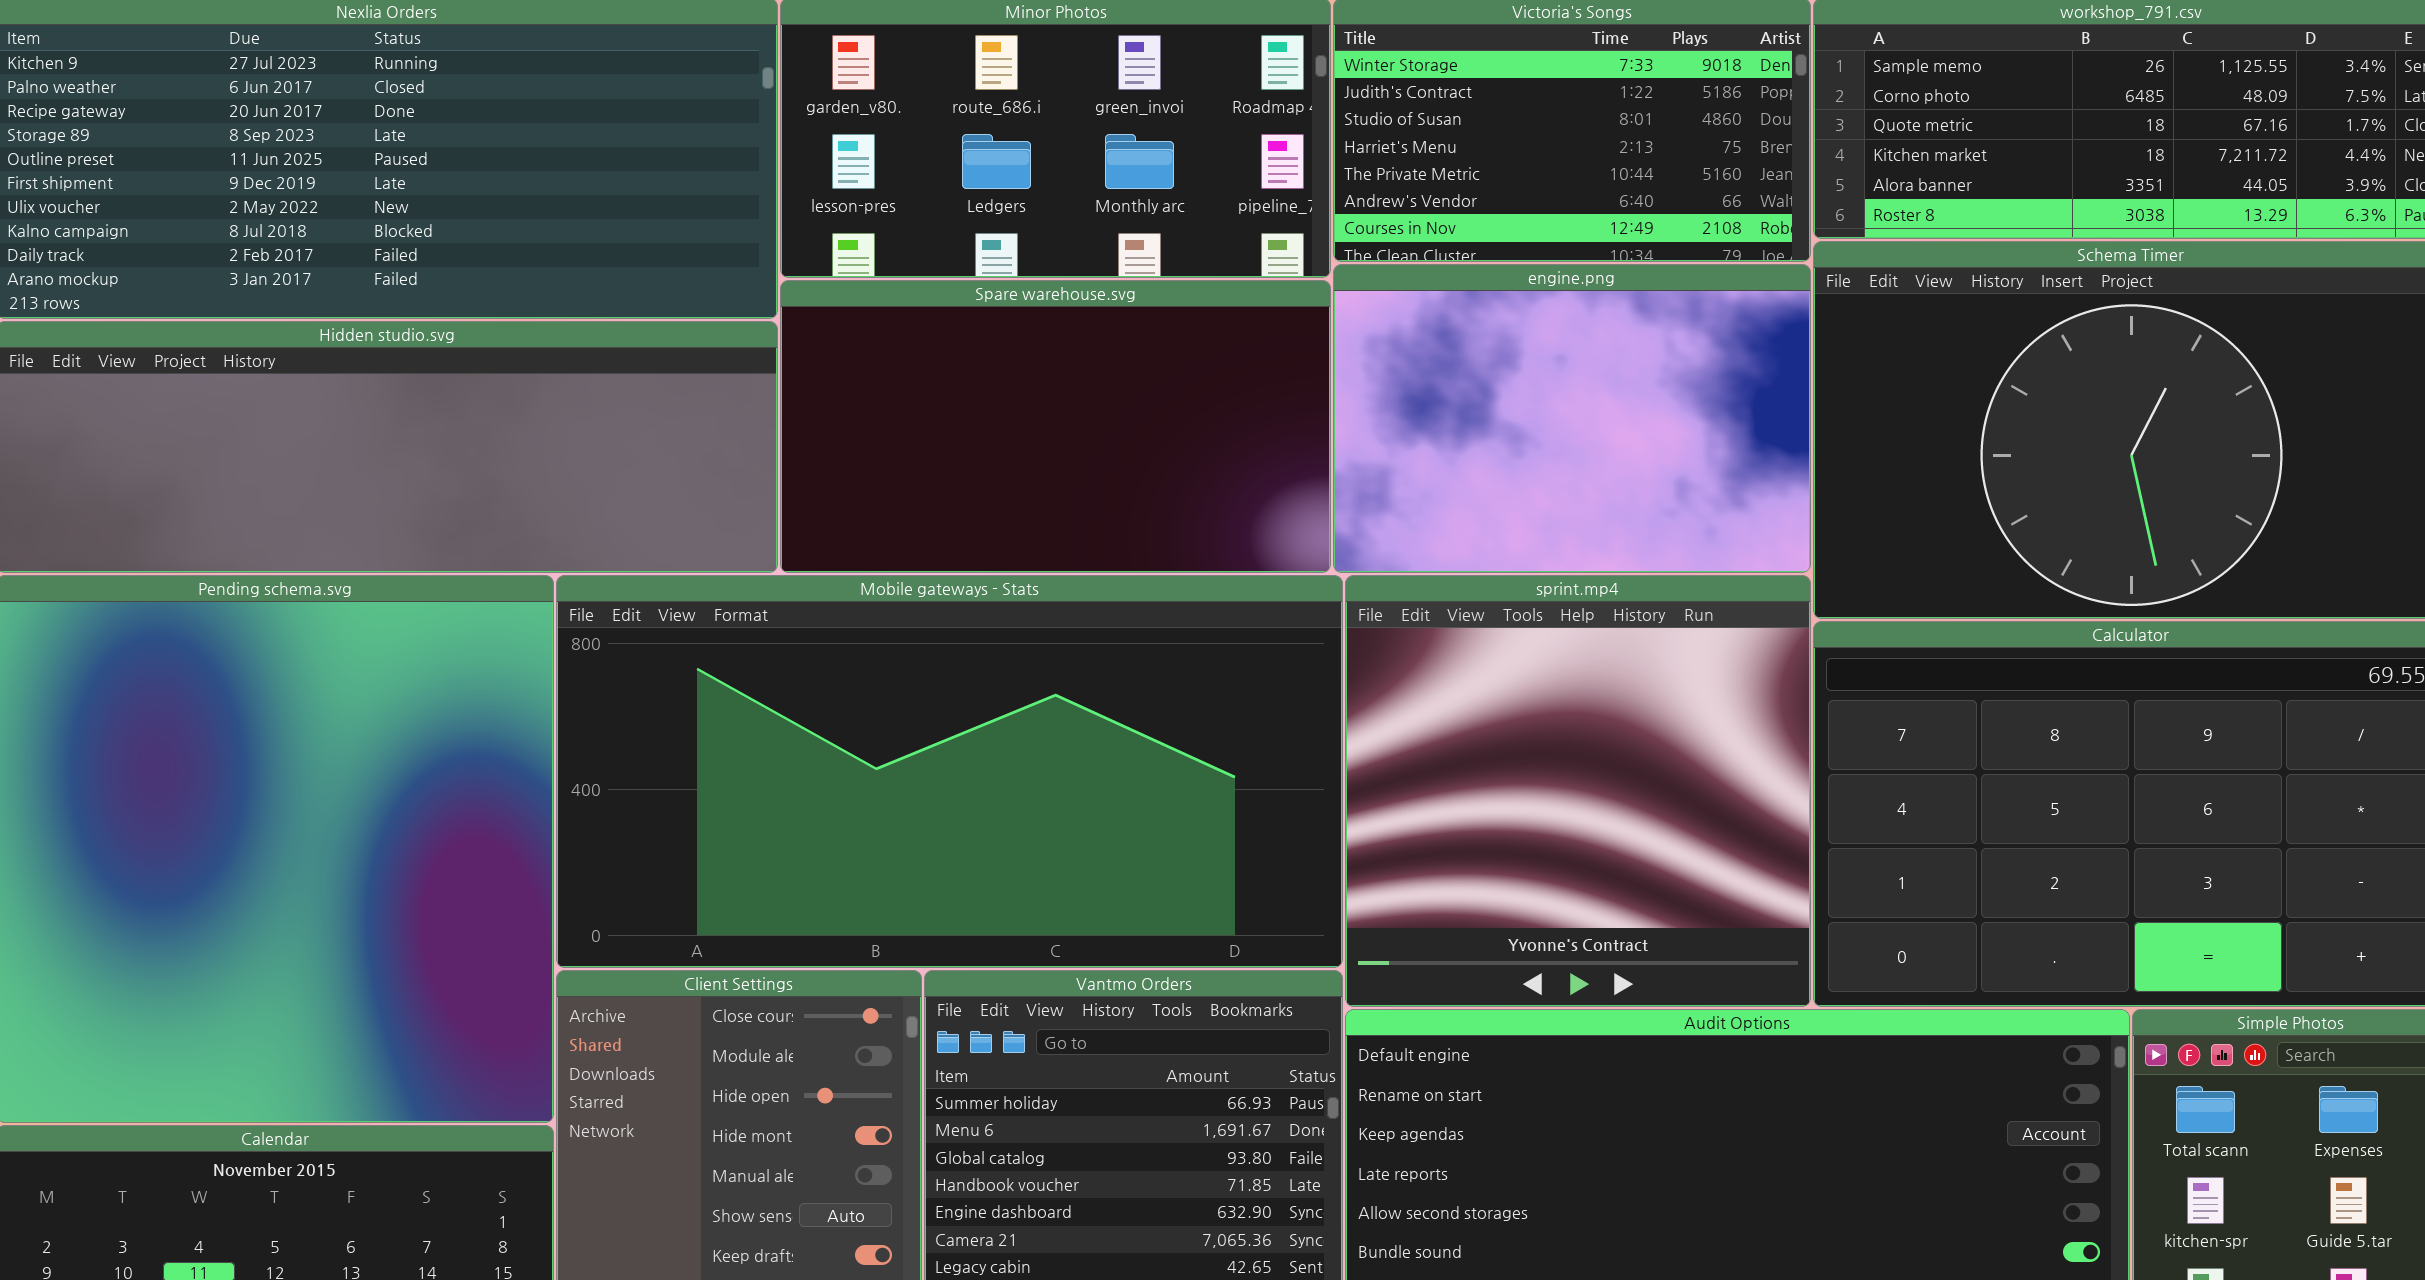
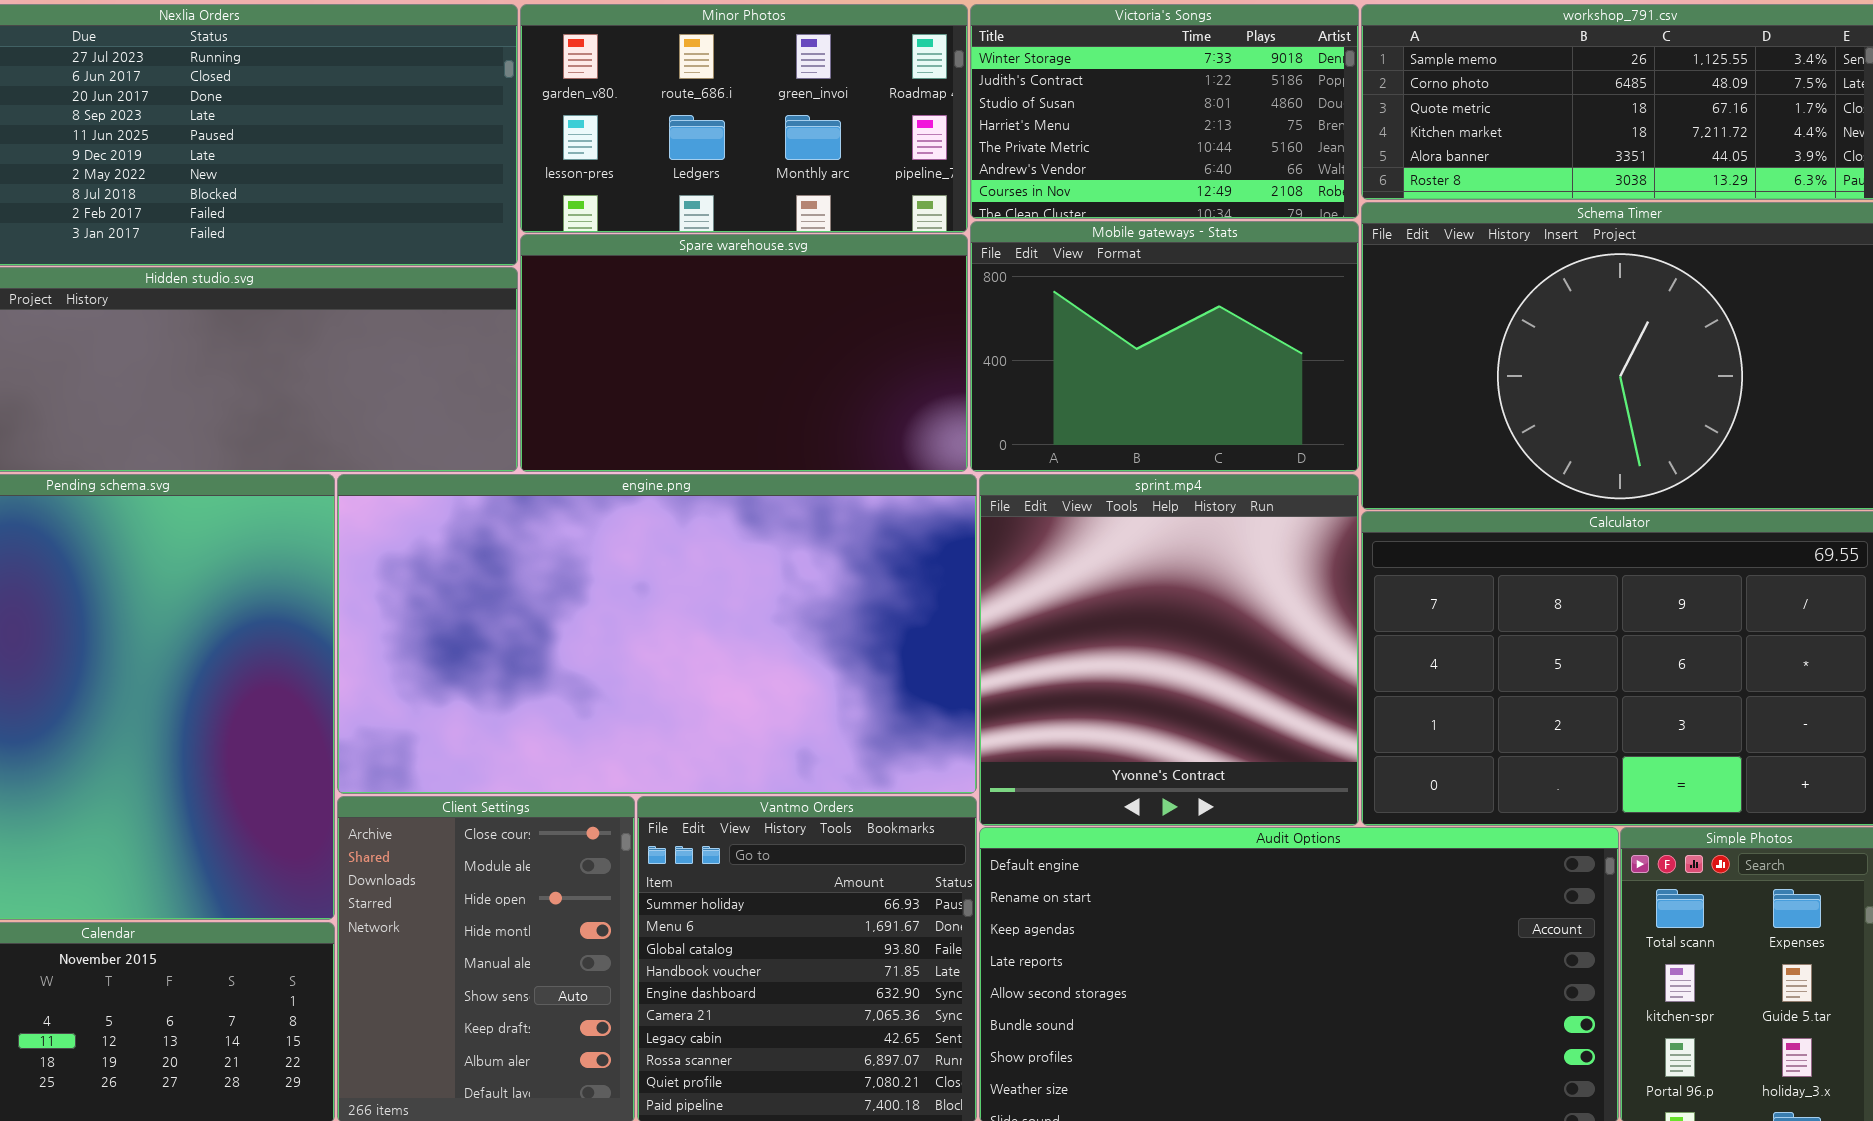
engine.png: [1333,264,1811,573] -> [337,474,977,794], moved, resized
Mobile gateways - Stats: [556,575,1343,968] -> [970,221,1359,472], moved, resized

